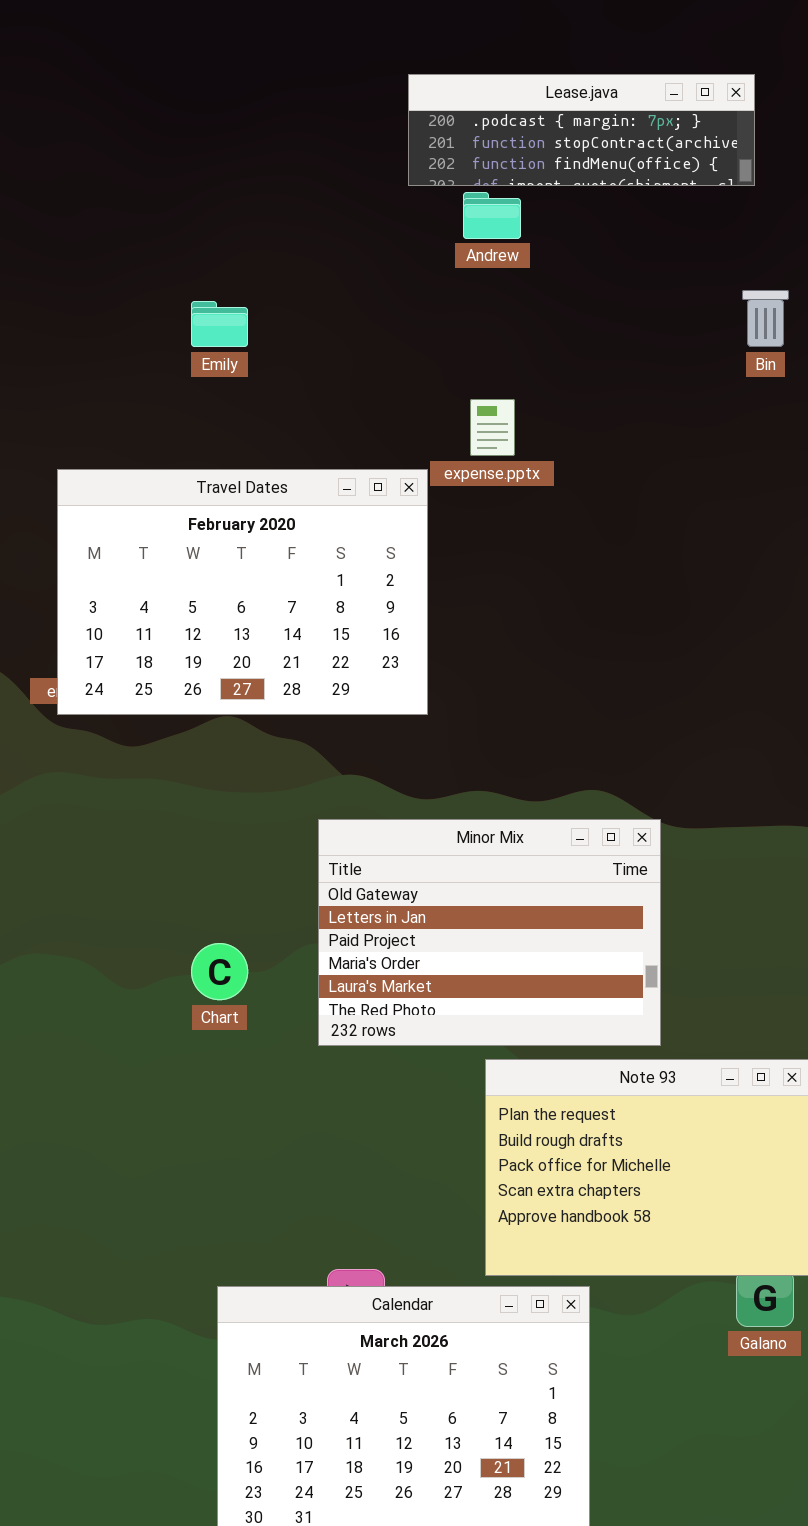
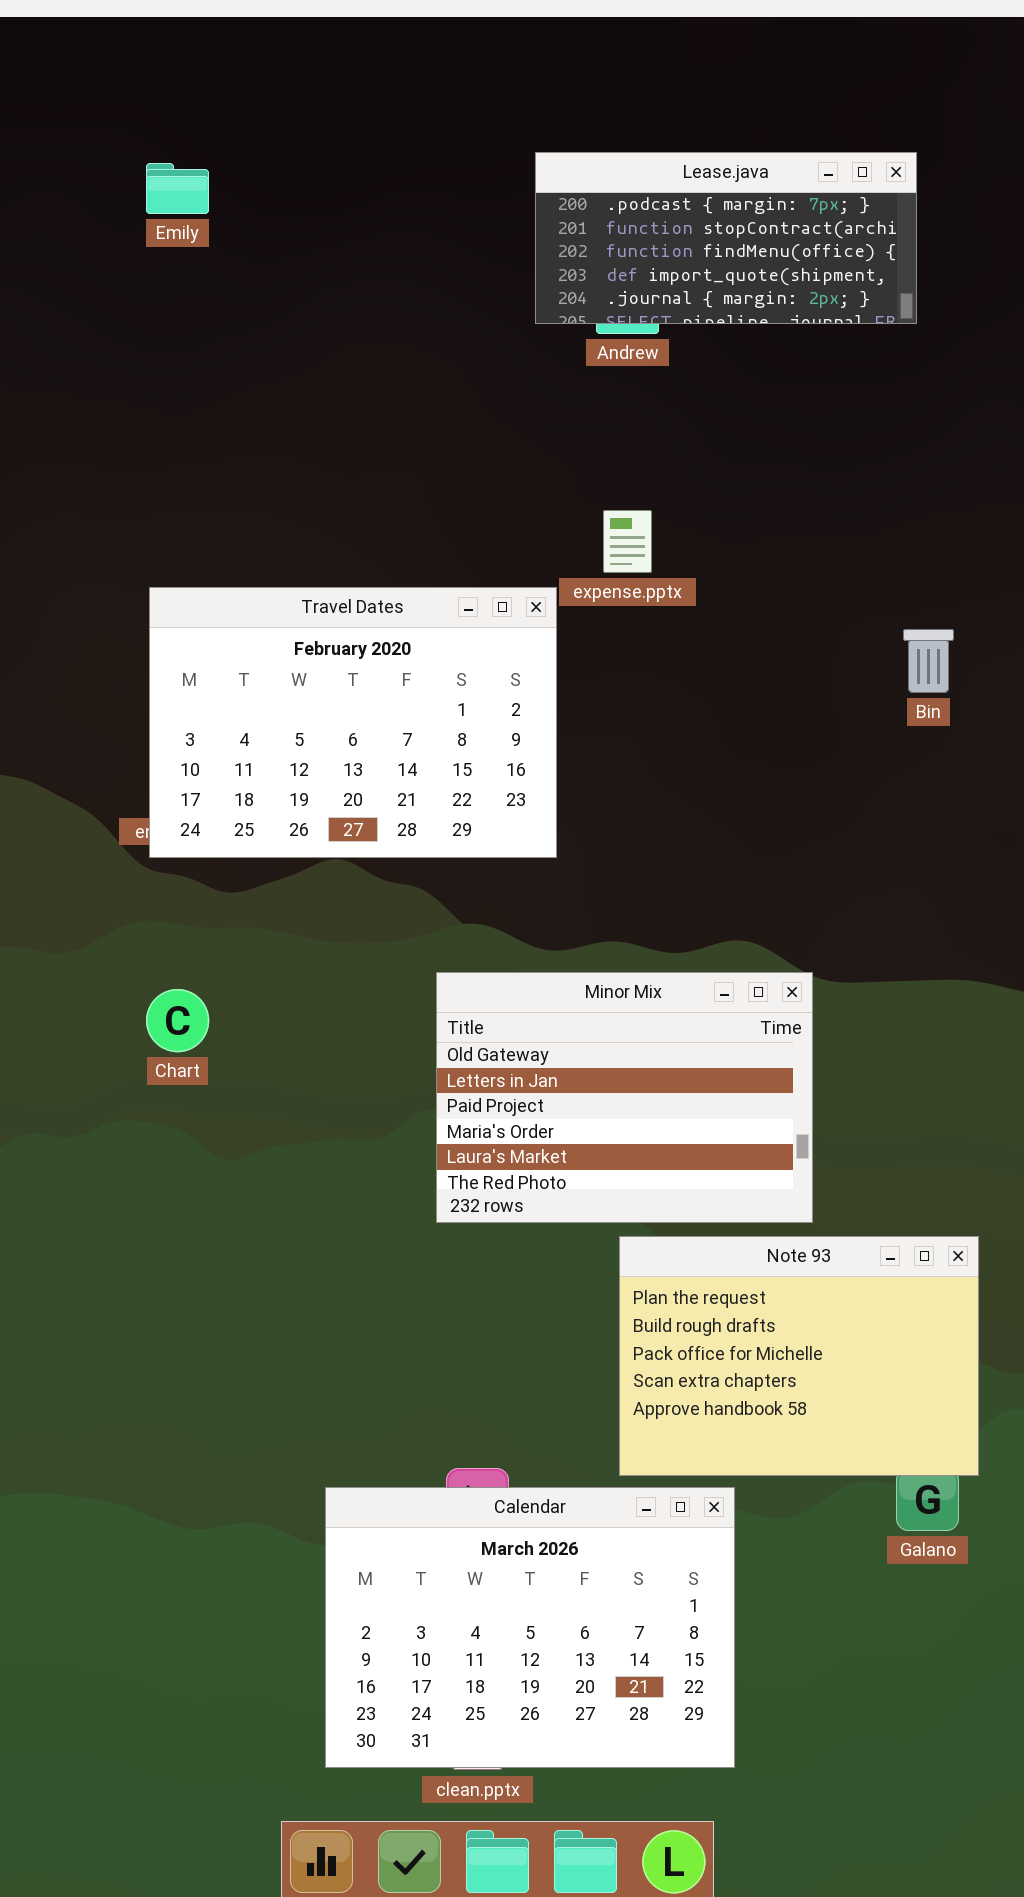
Lease.java: [408,74,755,186] -> [535,152,917,324], resized
Bin: [742,290,789,347] -> [903,629,954,693], moved
Emily: [191,301,248,347] -> [146,163,209,214], moved
Chart: [191,943,248,1000] -> [146,989,209,1052], moved

